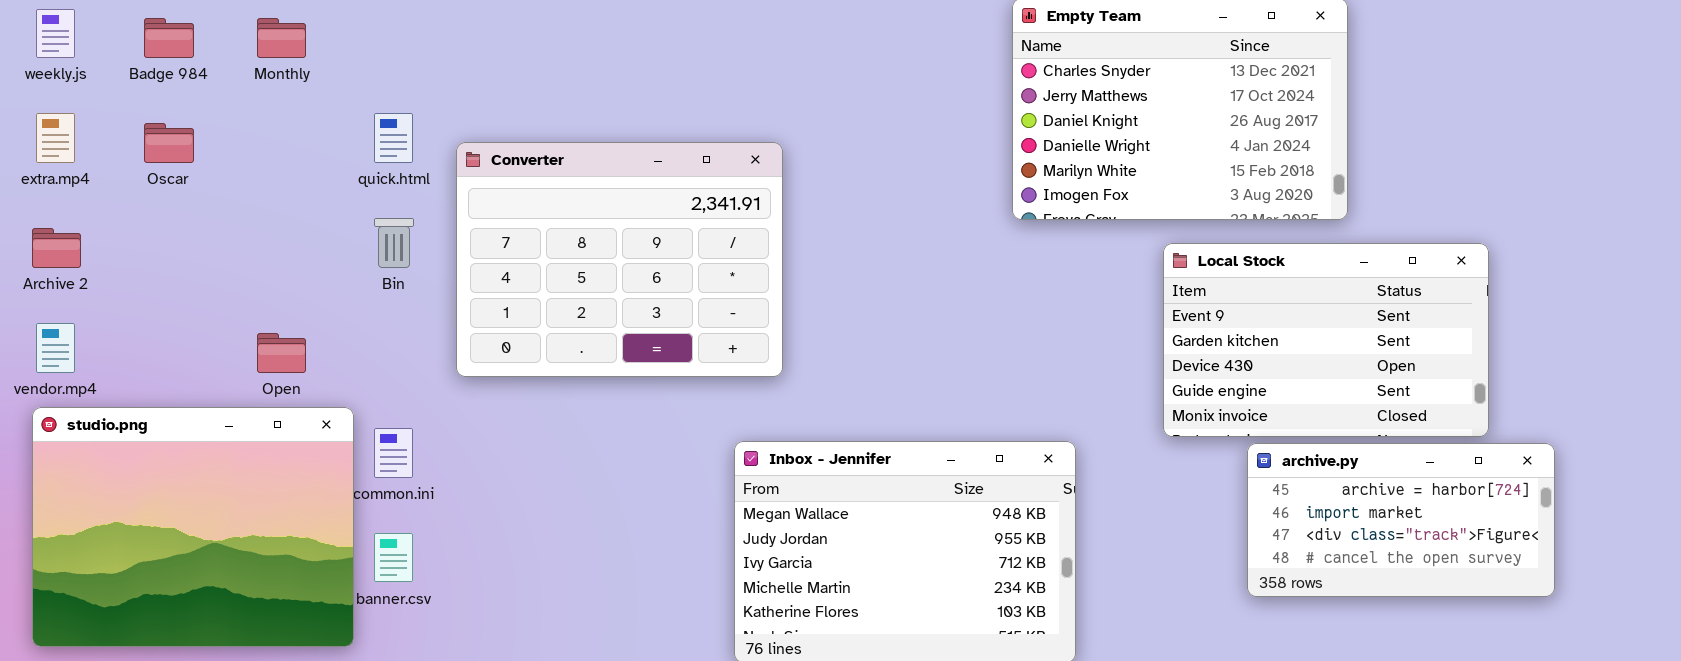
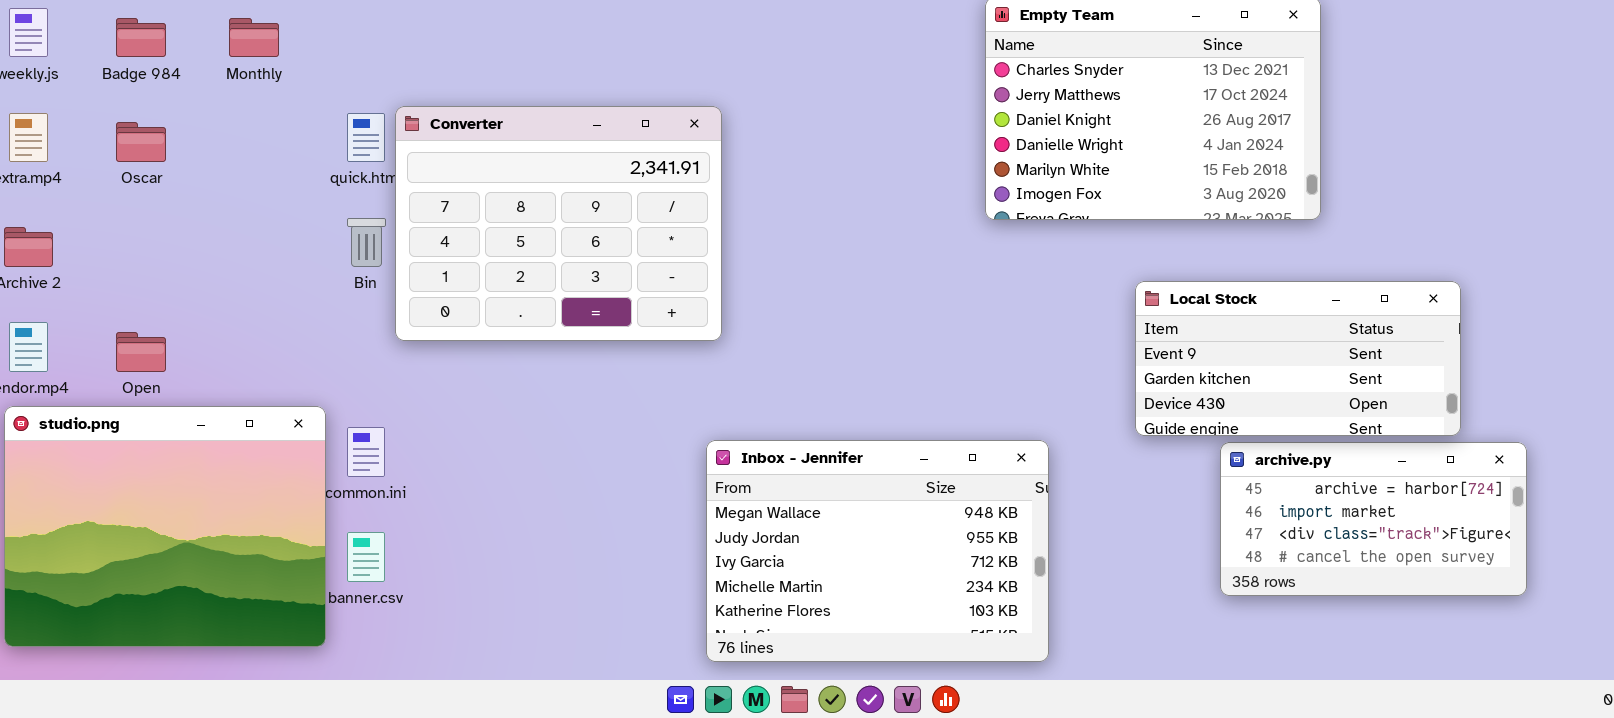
Converter: [456,142,783,377] -> [395,106,722,341], moved
Local Stock: [1163,243,1489,437] -> [1135,281,1461,436], resized
Open: [257,333,306,373] -> [116,332,166,372], moved

